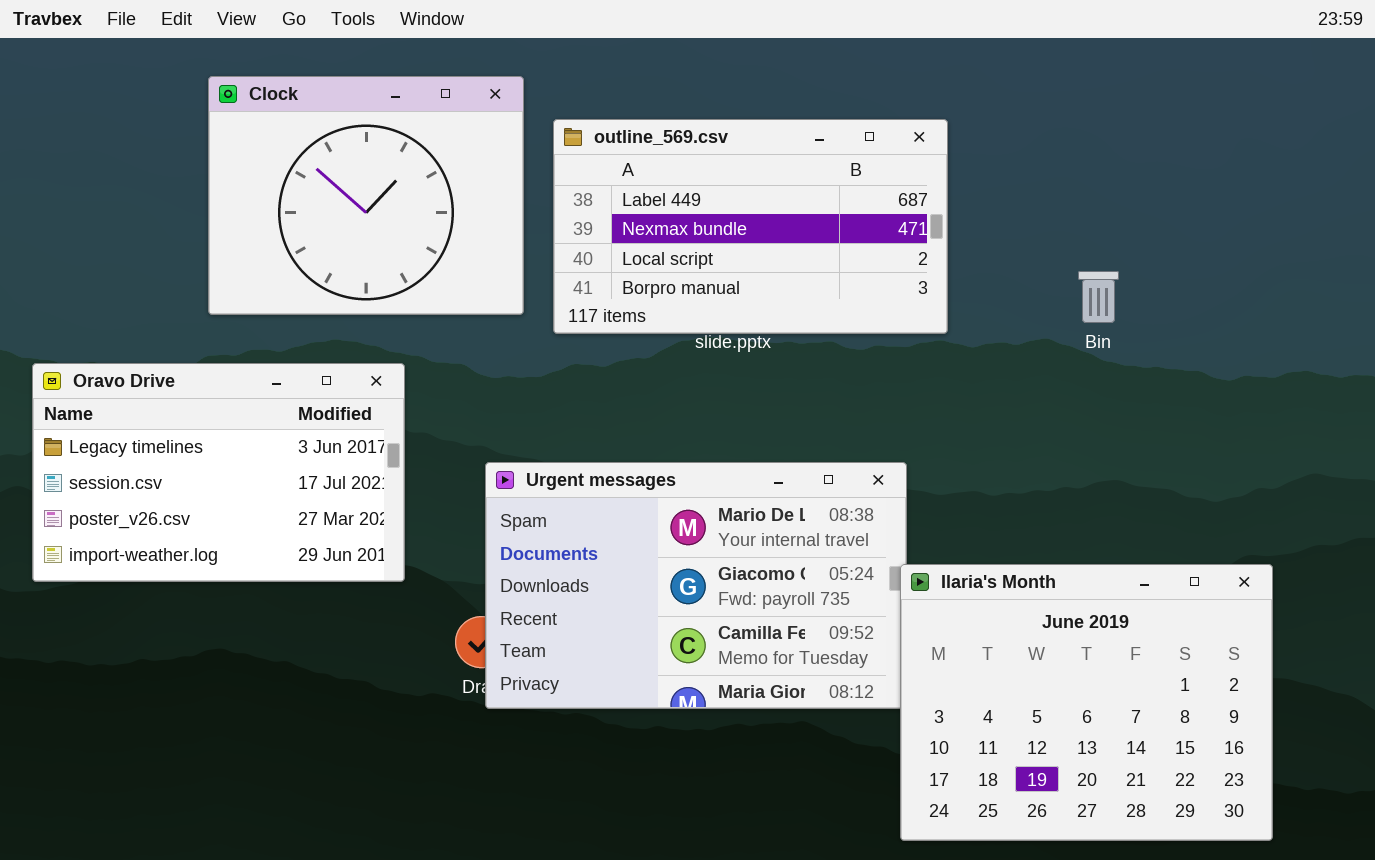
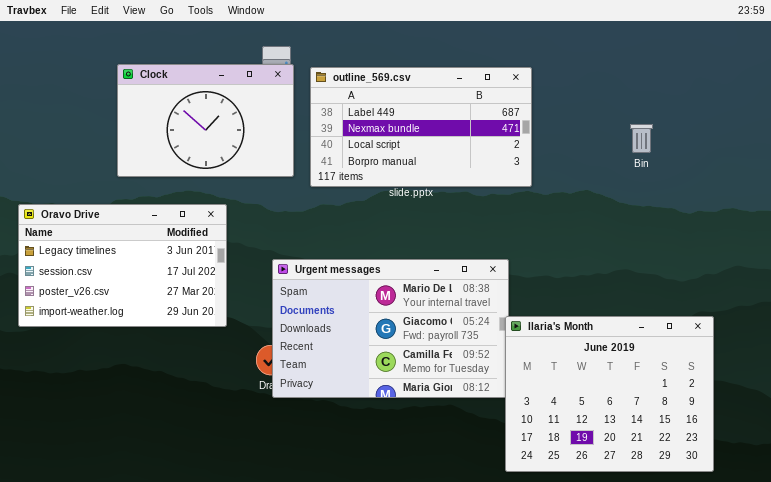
Clock: [208,76,524,315] -> [117,64,294,177], resized
Bin: [1078,271,1119,323] -> [630,124,653,153], moved

